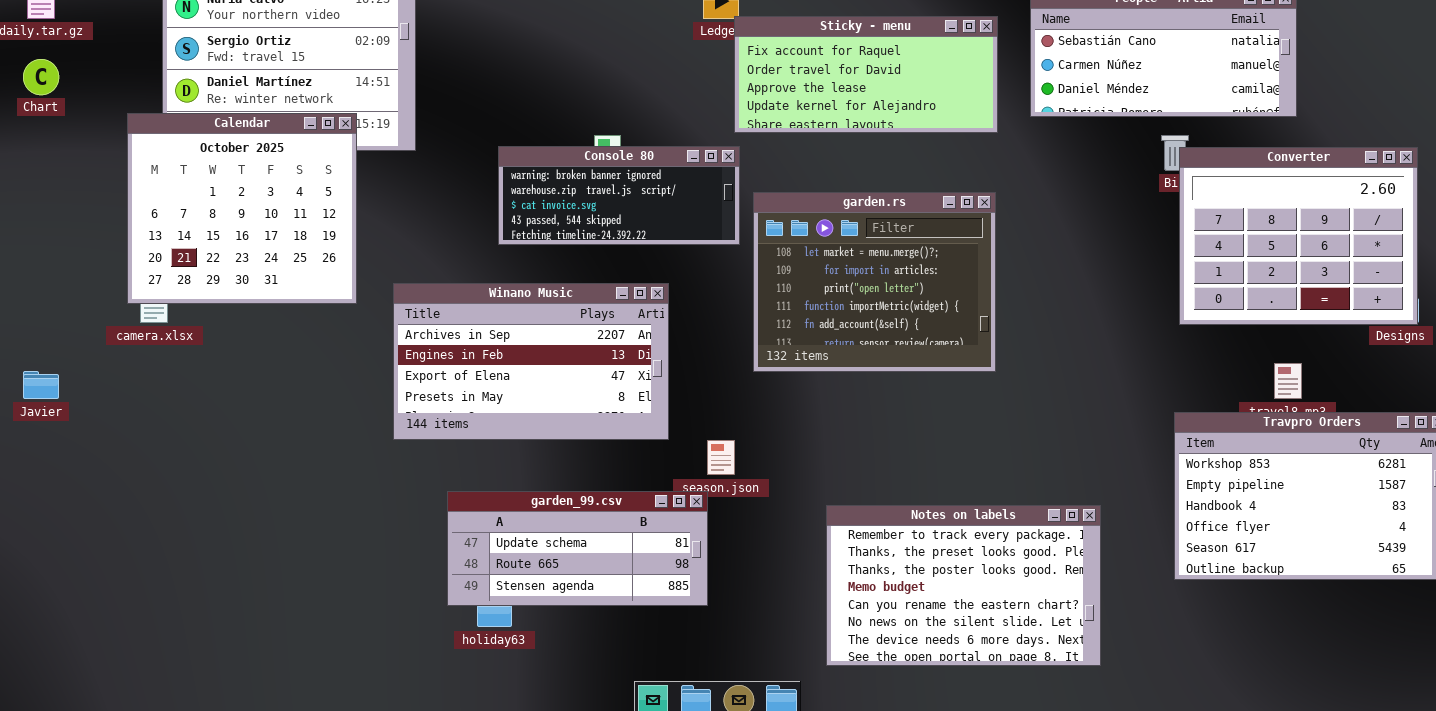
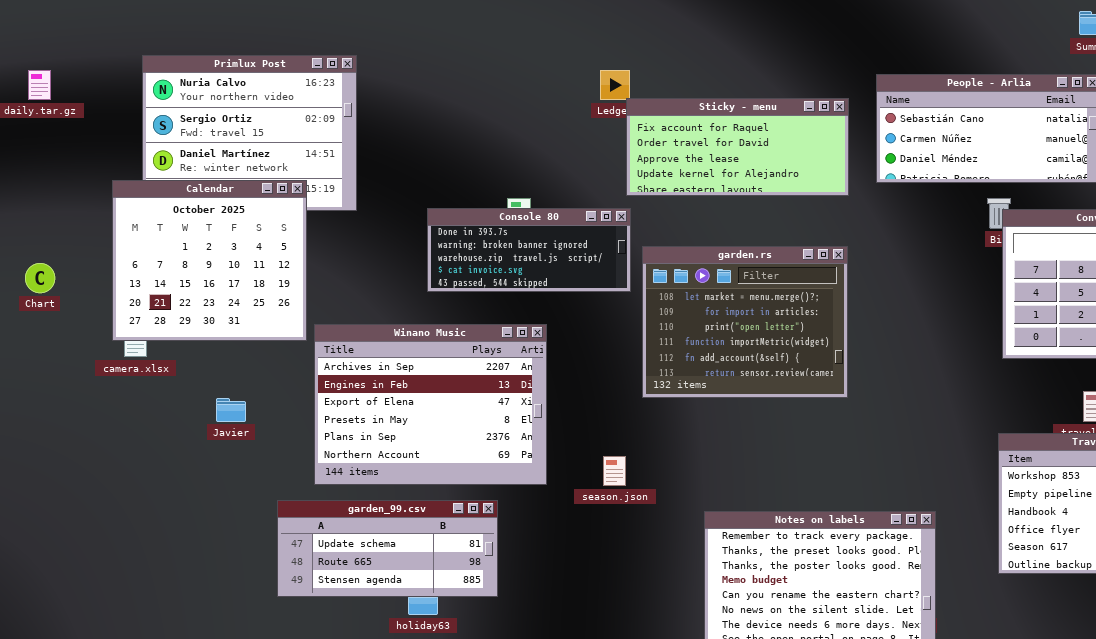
Chart: [23,59,59,95] -> [25,263,55,293], moved
Console 80: [498,146,740,245] -> [427,208,631,292], scrolled up 1 row
Winano Music: [393,283,669,440] -> [314,324,547,485], moved, resized
Javier: [23,371,59,399] -> [216,398,246,422], moved
garden_99.csv: [447,491,708,606] -> [277,500,498,597], moved

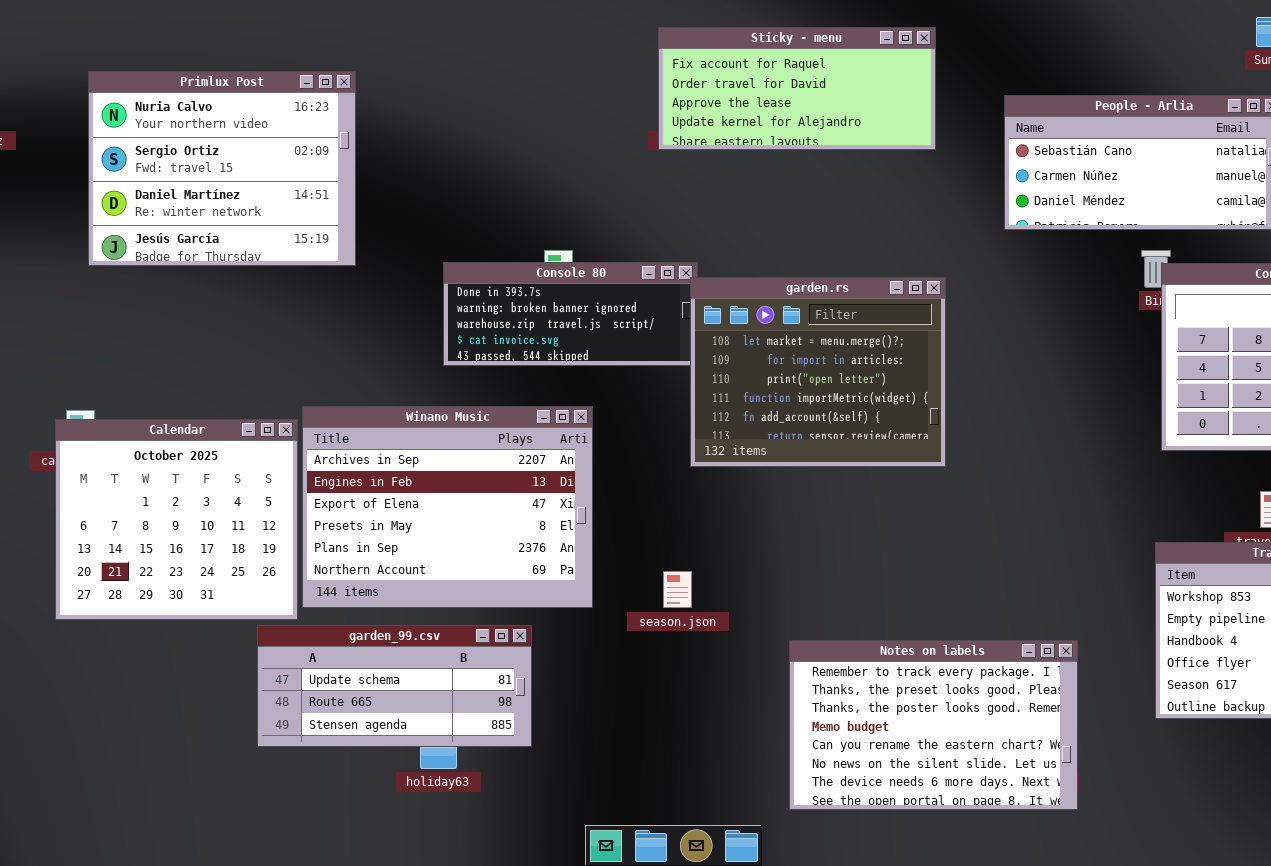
Sticky - menu: [626,98,849,196] -> [658,27,936,150], moved
Calendar: [112,180,307,341] -> [55,419,298,620], moved
garden.rs: [642,246,848,398] -> [690,277,946,467], moved

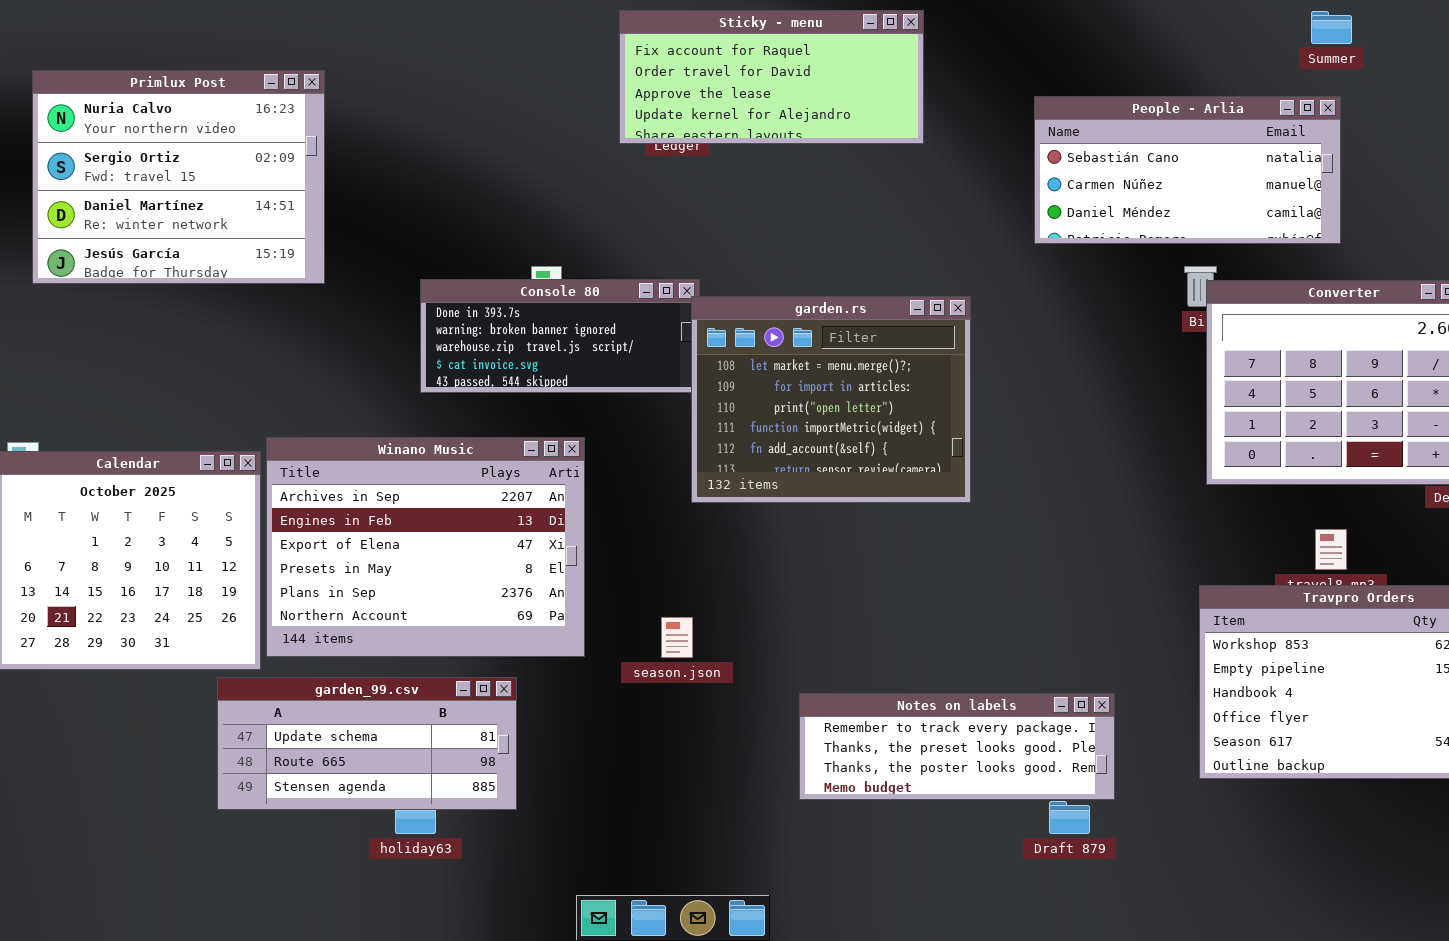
Sticky - menu: [658,27,936,150] -> [619,10,924,144], moved
Notes on labels: [789,640,1078,810] -> [799,693,1115,800], resized

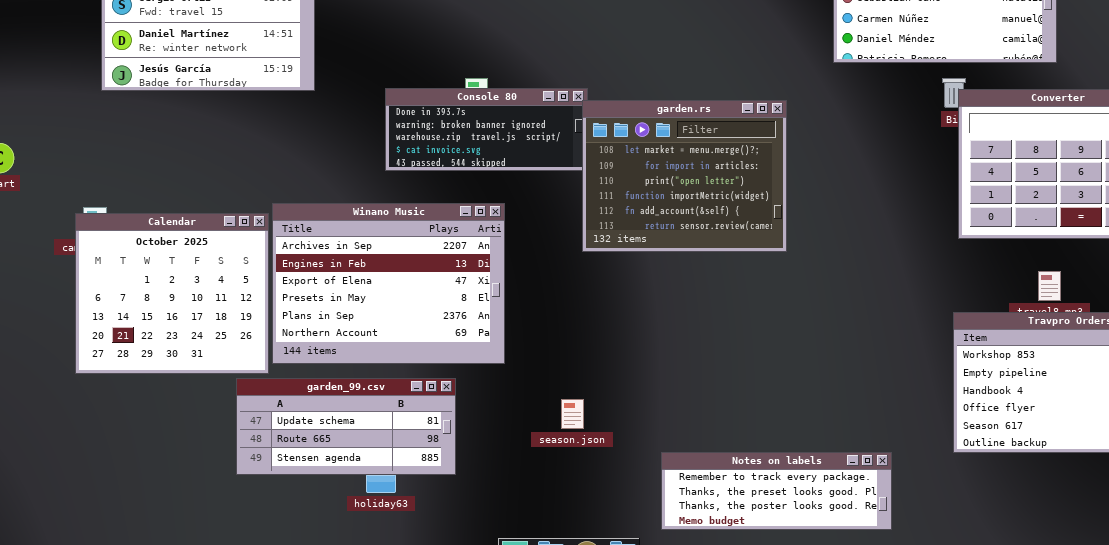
season.json: [661,617,693,658] -> [561,399,584,429], moved
Notes on labels: [799,693,1115,800] -> [661,452,892,530], moved

